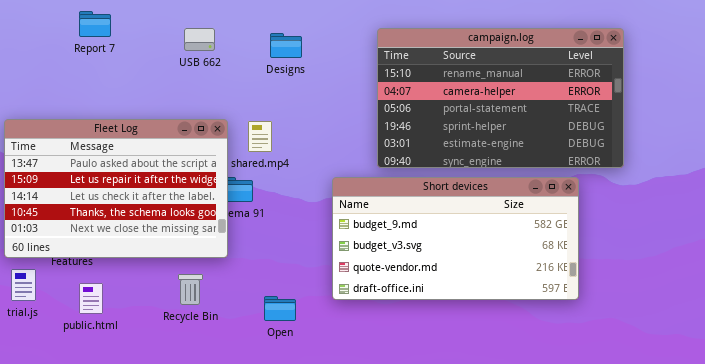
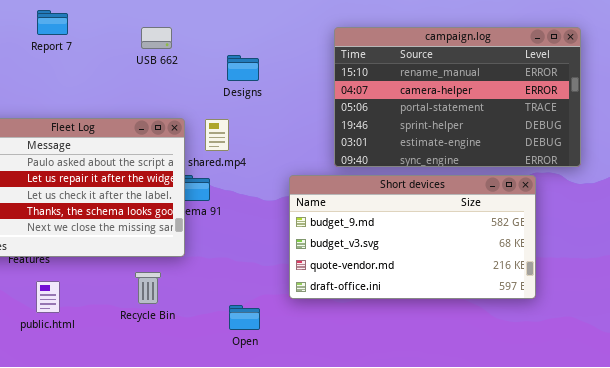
Designs: [270,33,302,58] -> [227,55,259,81], moved
Open: [264,296,296,321] -> [229,305,260,330], moved

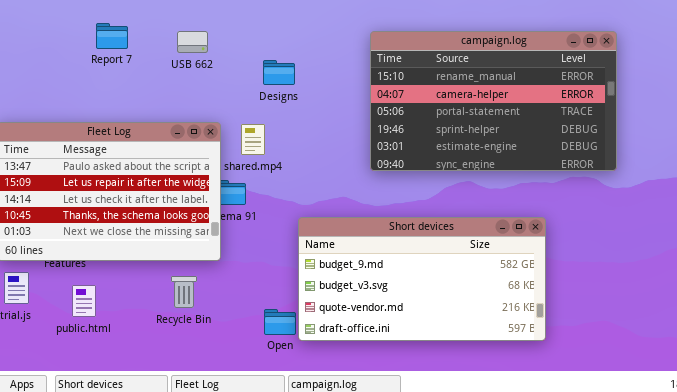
Report 7: [37,10,68,35] -> [96,23,128,49], moved
Short devices: [289,175,536,299] -> [298,217,546,341], moved

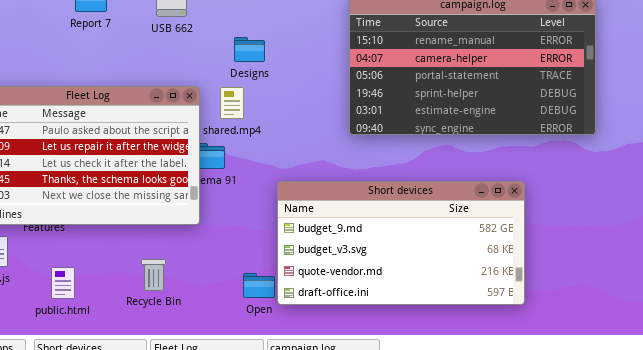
Designs: [263,60,295,85] -> [234,37,265,62], moved
Recycle Bin: [171,276,197,308] -> [141,259,166,291], moved
public.html: [72,285,96,317] -> [51,267,75,299], moved

